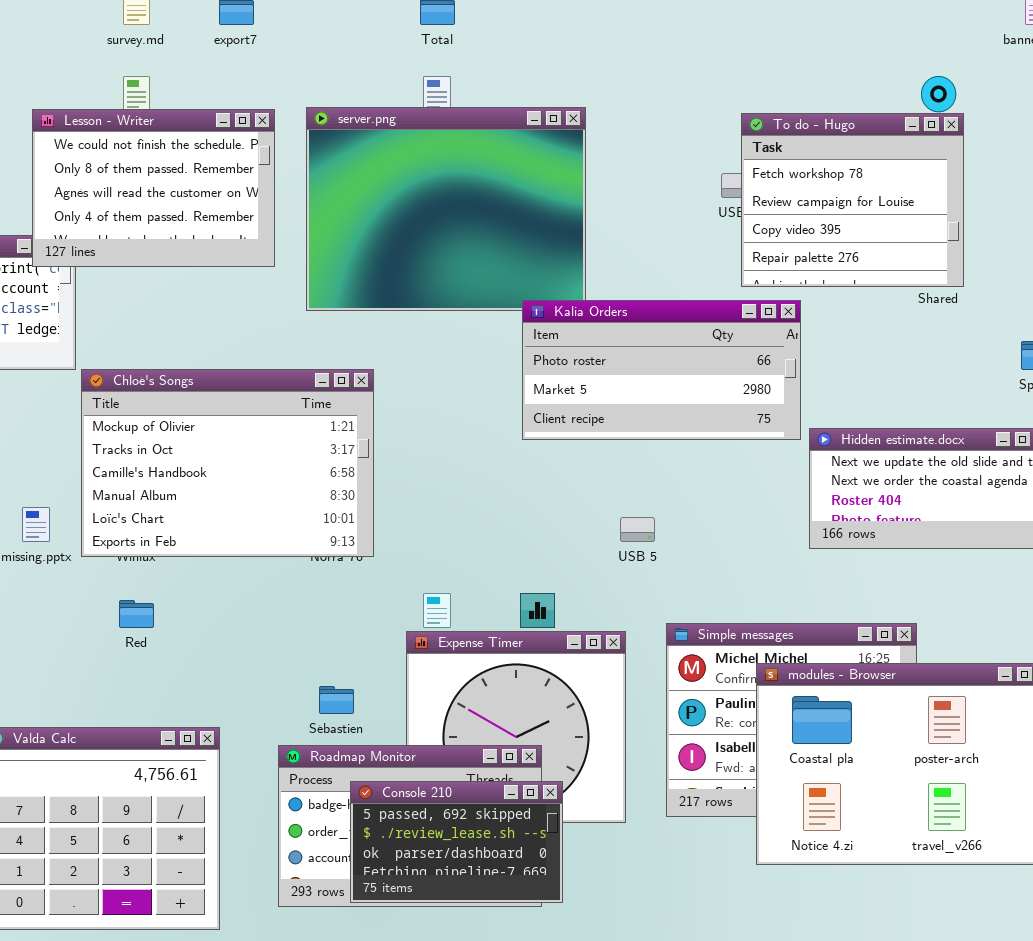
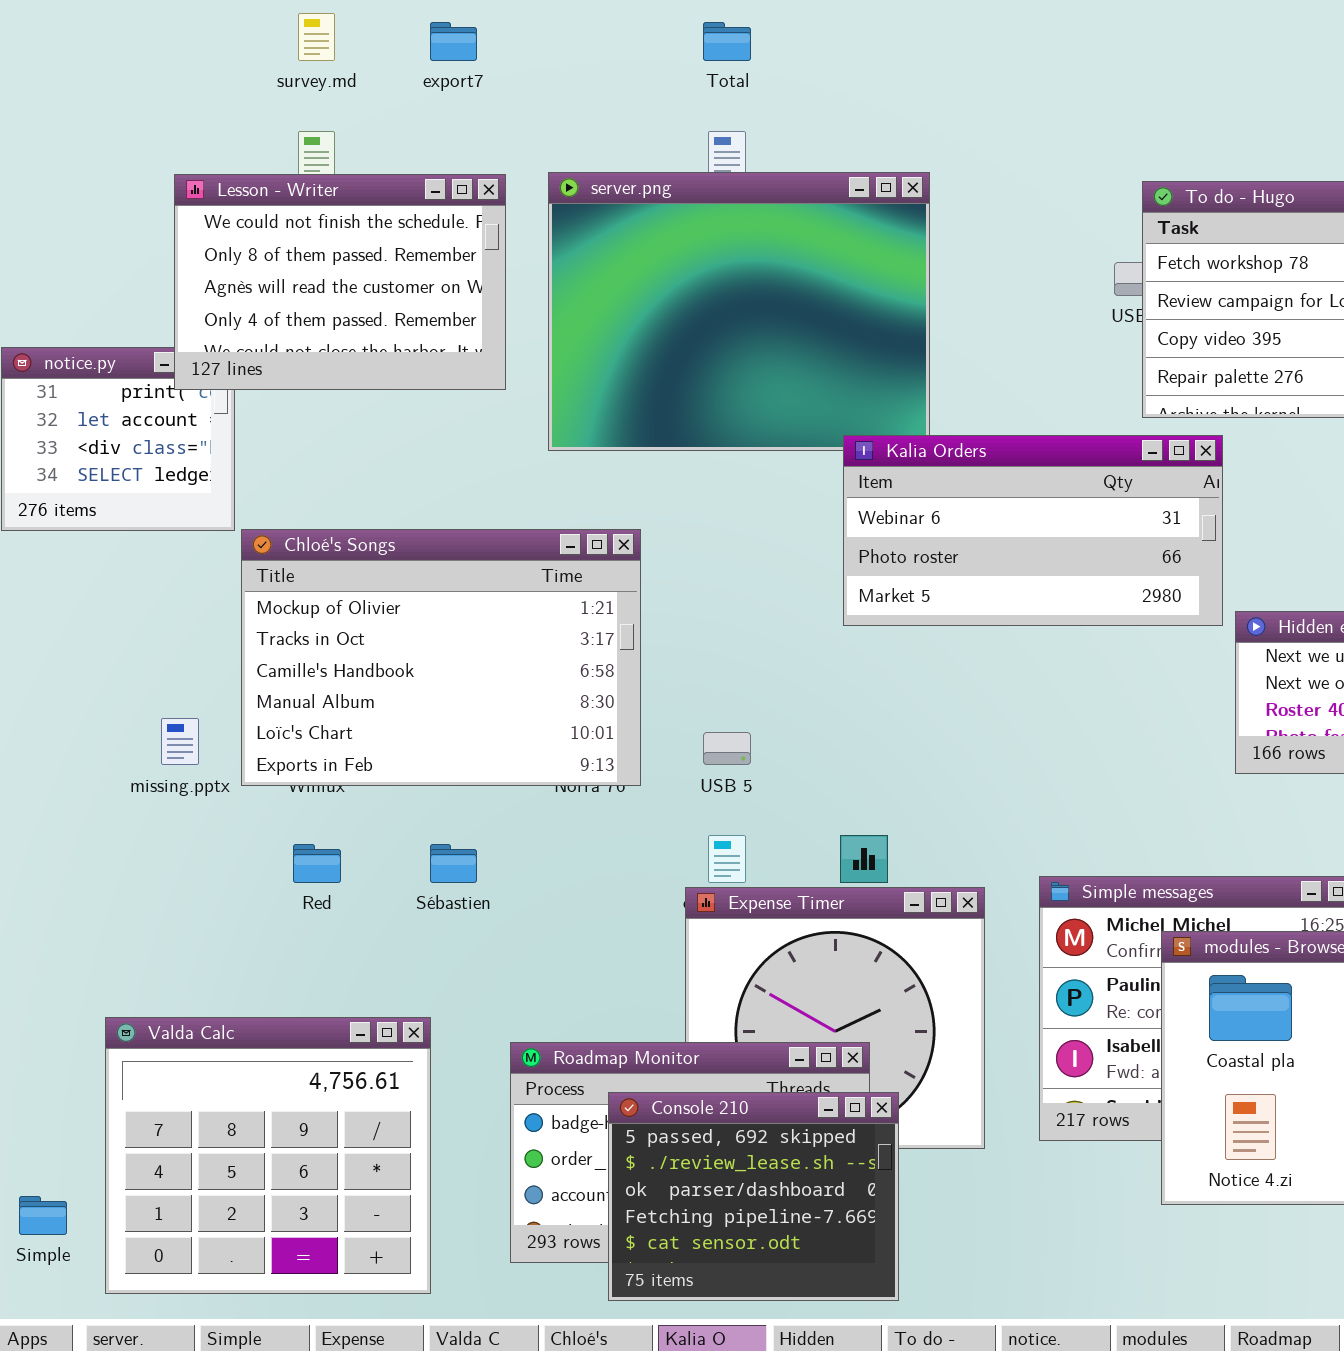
Kalia Orders: [522,300,801,440] -> [843,435,1223,626], scrolled up 1 row
USB 5: [620,517,655,542] -> [703,732,751,765], moved
Sébastien: [319,686,354,714] -> [430,844,477,883], moved
Console 210: [350,781,563,903] -> [608,1092,899,1301], resized

